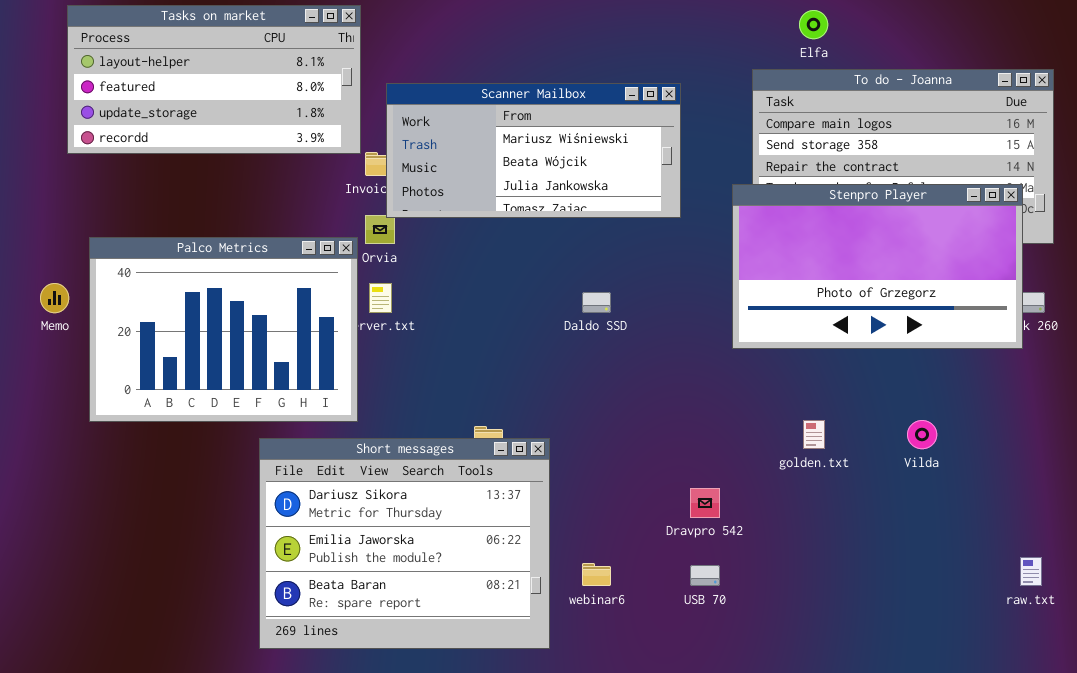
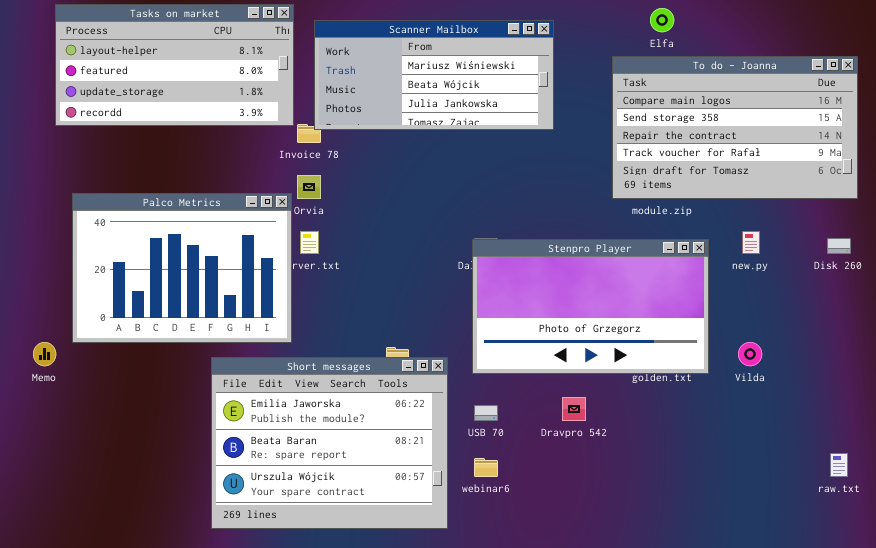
Scanner Mailbox: [386,83,681,218] -> [314,20,554,130], moved
Stenpro Player: [732,184,1023,349] -> [472,239,709,374], moved
Memo: [40,283,69,313] -> [33,342,56,366], moved
Short messages: [259,438,550,649] -> [211,357,448,529], scrolled down 1 row
USB 70: [690,565,720,586] -> [474,405,498,421], moved

